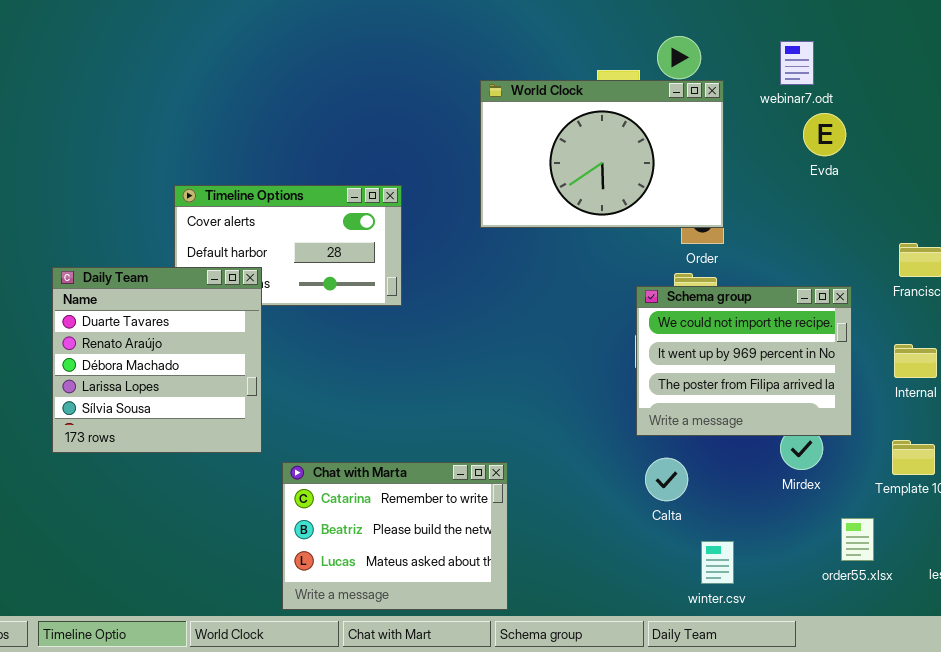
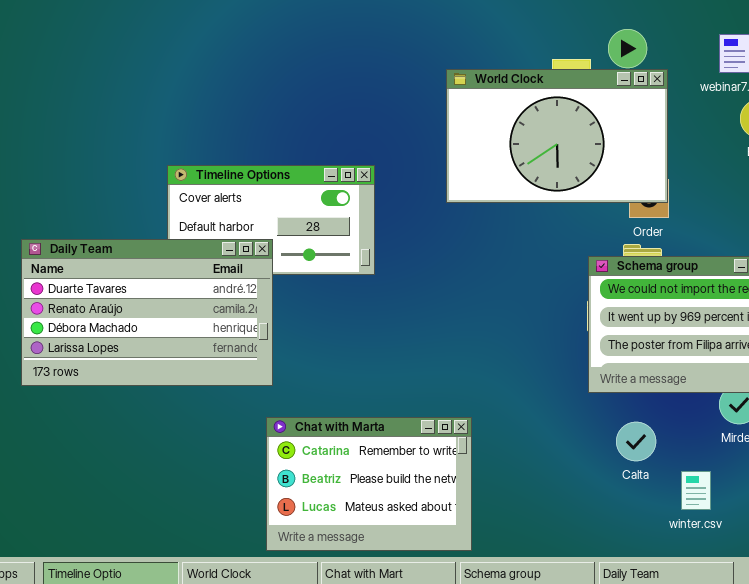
Daily Team: [52,267,262,453] -> [21,239,273,386], moved, resized
Calta: [645,458,688,501] -> [616,422,656,461], moved
winter.csv: [701,541,734,584] -> [681,471,711,510], moved

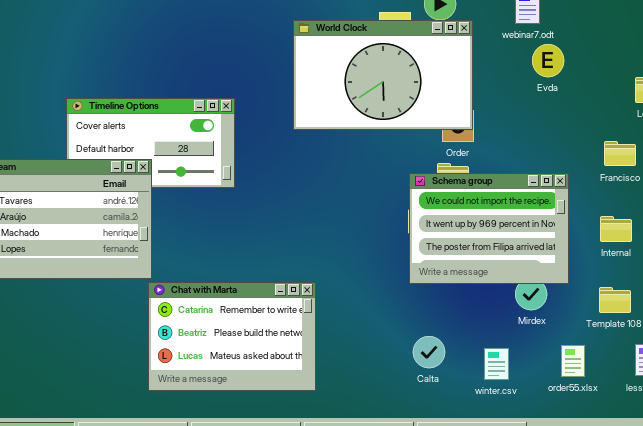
Chat with Marta: [266,417,472,551] -> [148,282,316,391], moved
Calta: [616,422,656,461] -> [413,336,445,368], moved

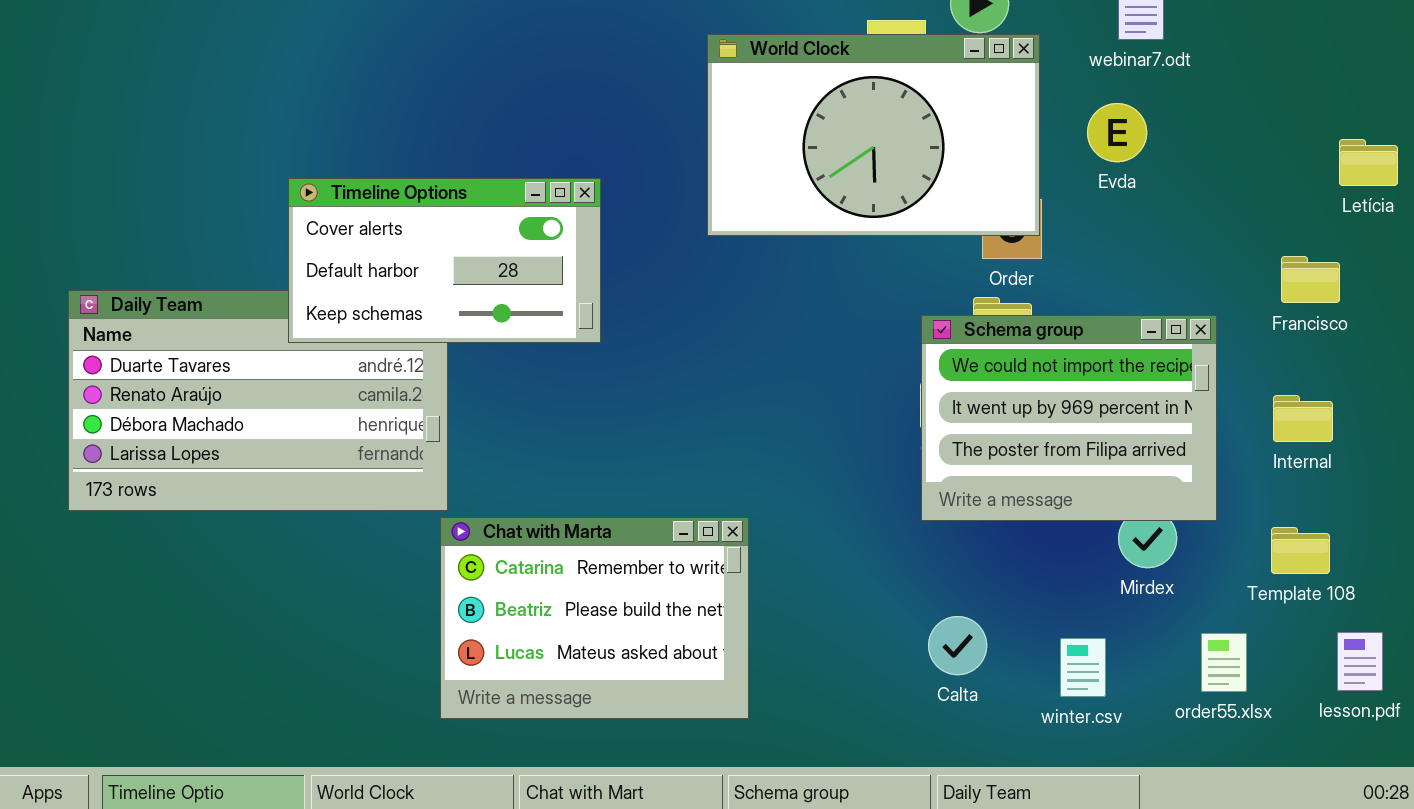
Evda: [532,44,564,77] -> [1087,103,1147,162], moved
Timeline Options: [66,98,235,188] -> [288,178,601,343], raised

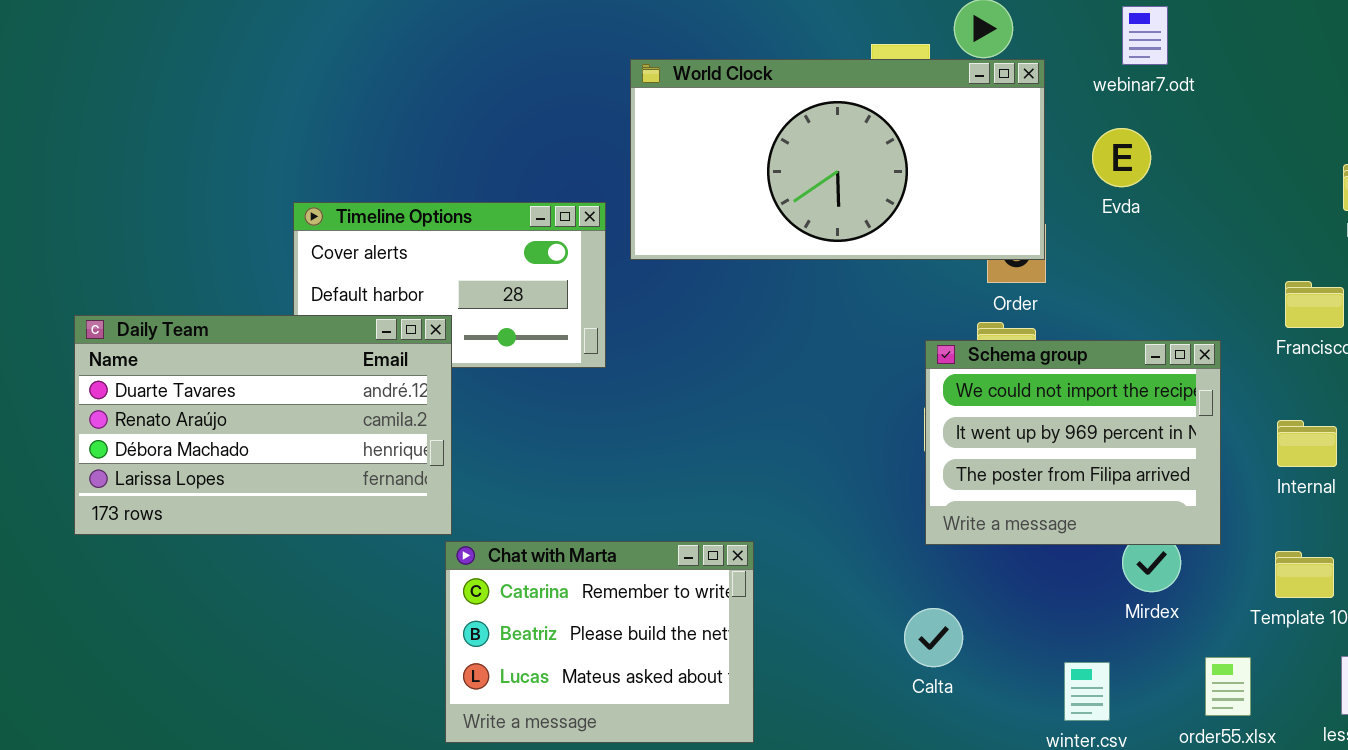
World Clock: [707,34,1040,236] -> [630,59,1045,260], resized
Daily Team: [68,290,448,511] -> [74,315,452,535], raised
Calta: [928,616,987,675] -> [904,608,963,667], moved

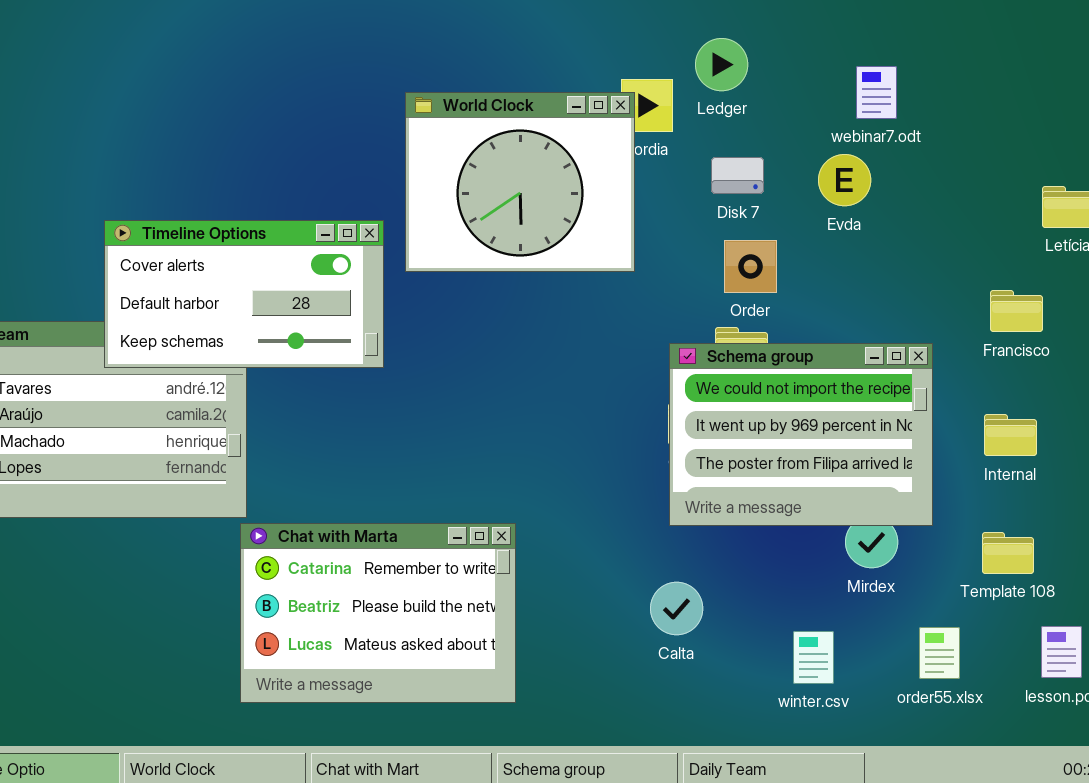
webinar7.odt: [1122,6,1168,65] -> [856,66,897,119], moved
World Clock: [630,59,1045,260] -> [405,92,635,272], resized
Timeline Options: [293,202,606,368] -> [104,220,384,368], raised

